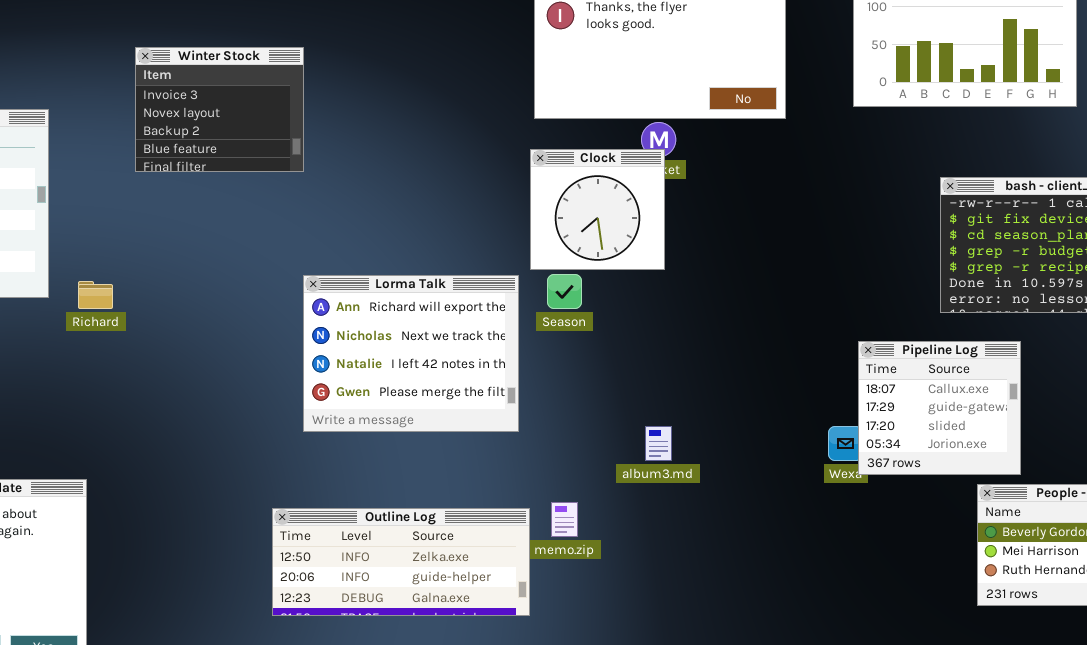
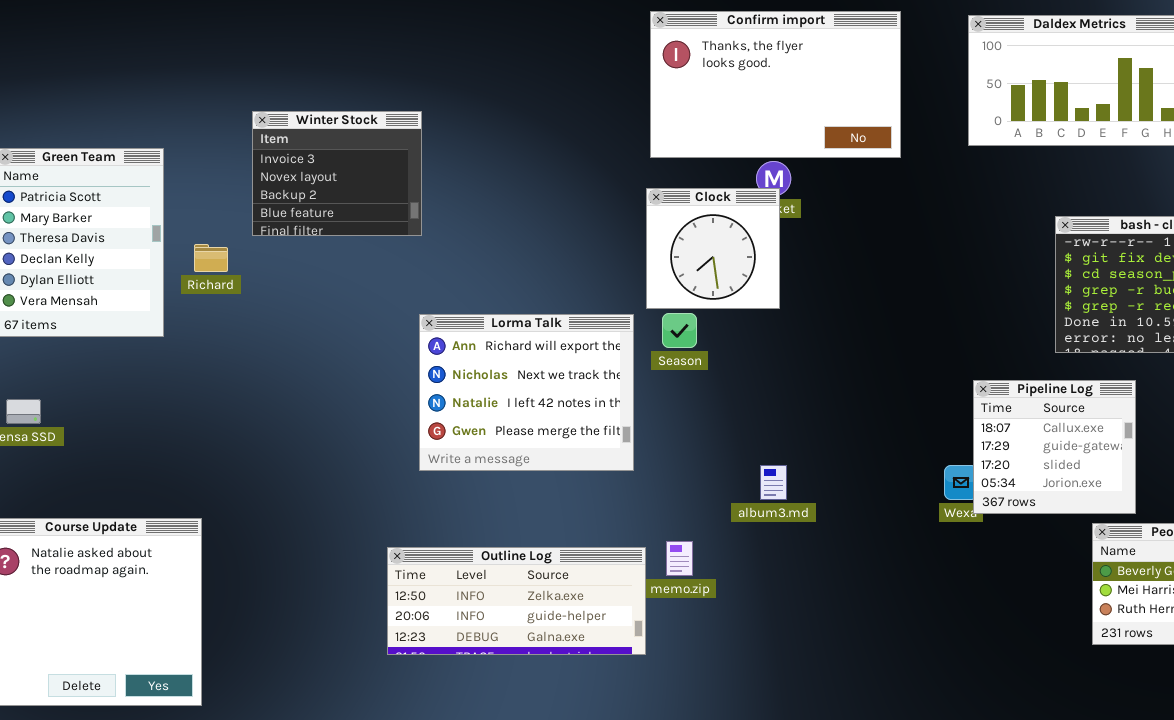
Winter Stock: [135,47,304,172] -> [252,111,422,236], moved
Richard: [78,281,113,309] -> [194,244,228,272], moved

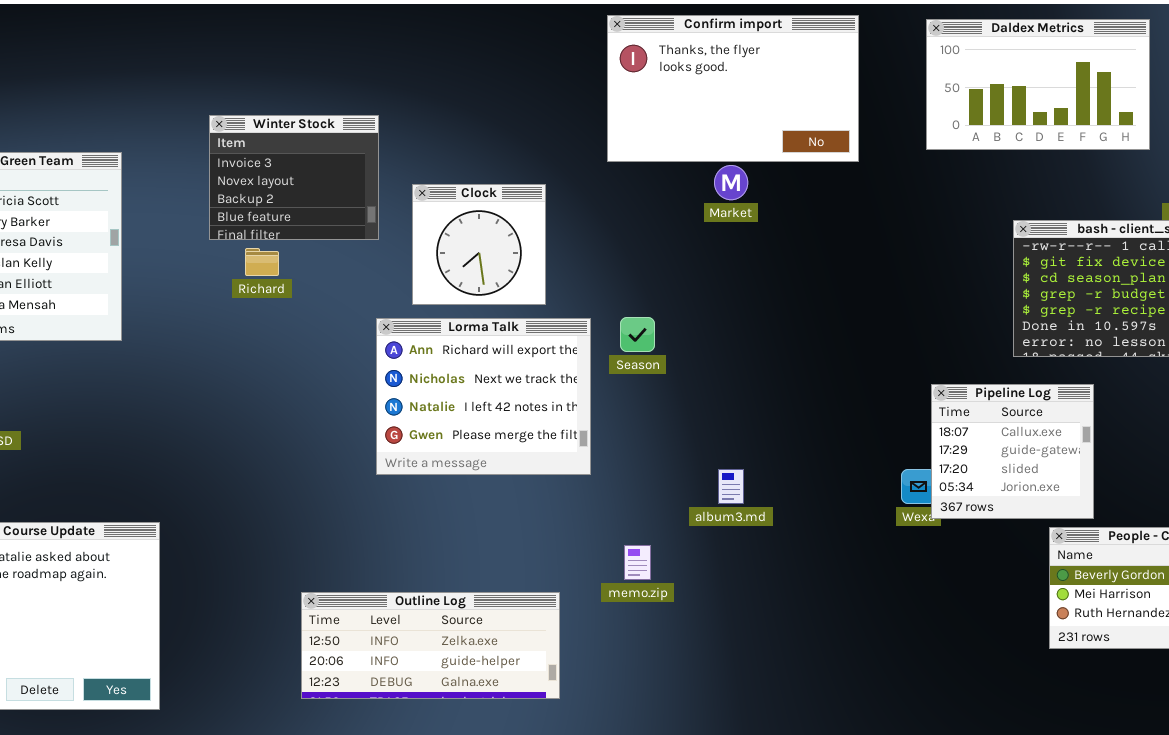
Clock: [646,188,780,309] -> [412,184,546,305], moved
Richard: [194,244,228,272] -> [245,248,279,276], moved
Outline Log: [387,547,646,655] -> [301,592,560,699], moved

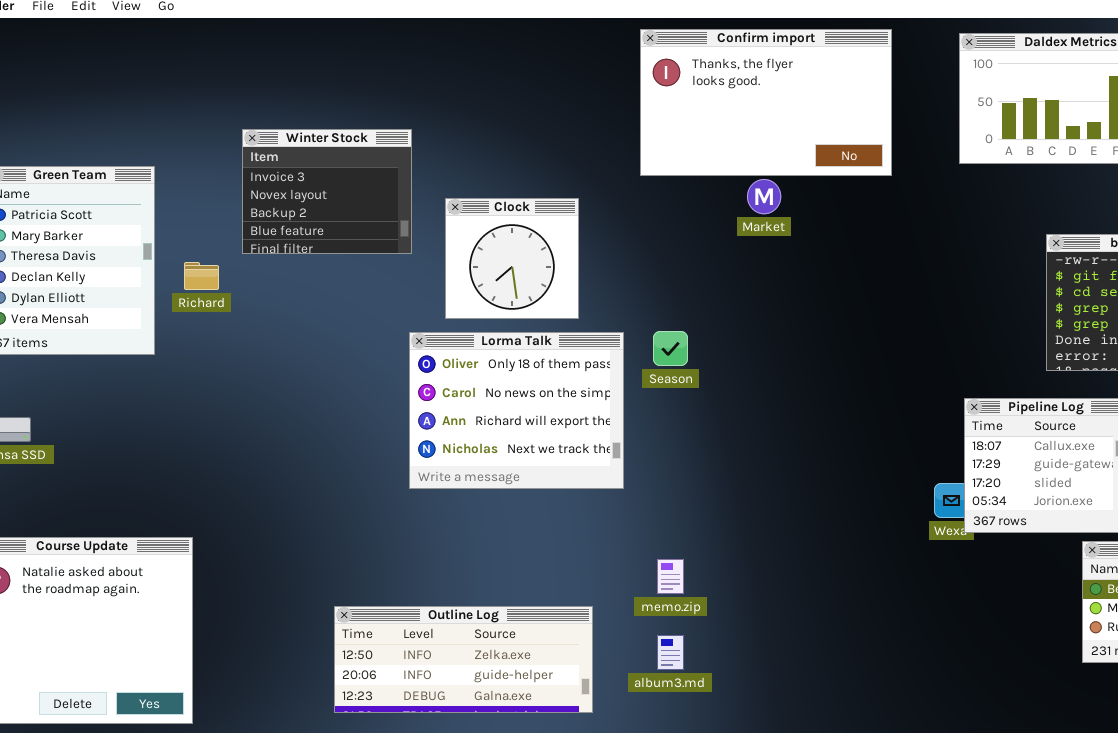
Richard: [245,248,279,276] -> [184,262,219,290], moved
Lorma Talk: [376,318,591,475] -> [409,332,624,489], scrolled up 2 rows
album3.md: [718,469,744,504] -> [657,635,684,670], moved

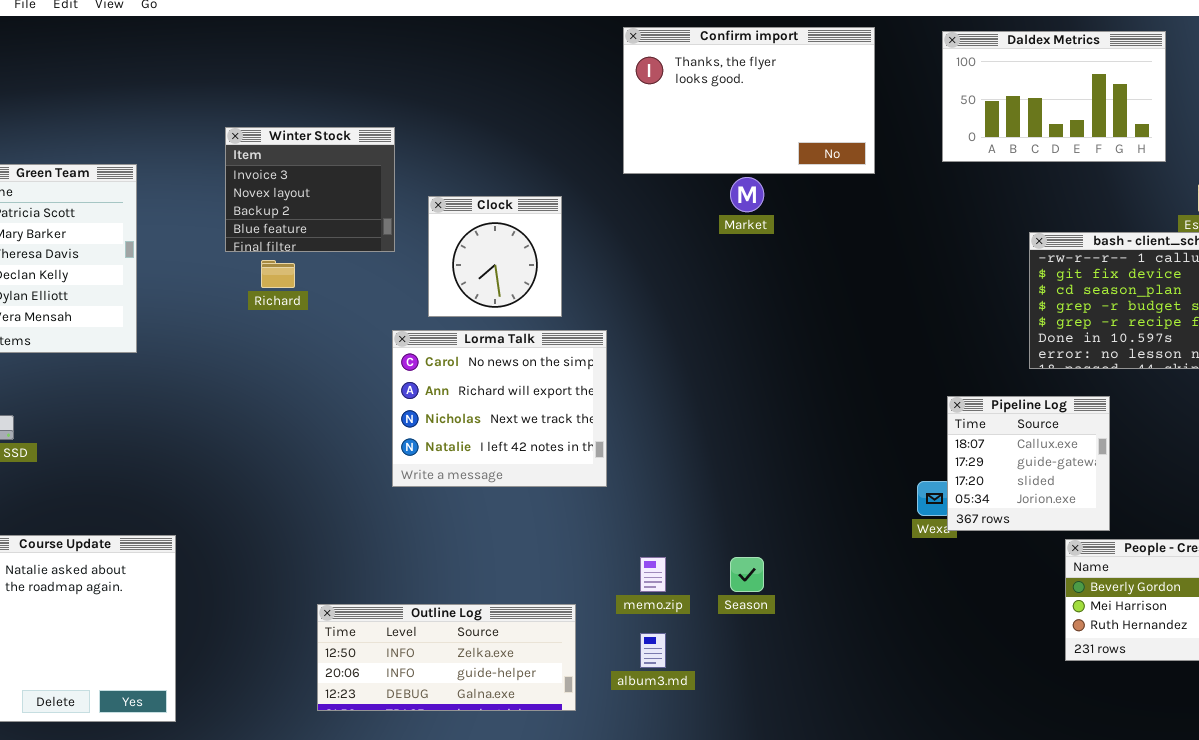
Richard: [184,262,219,290] -> [261,260,295,288], moved
Season: [653,331,688,366] -> [730,557,764,592], moved
Lorma Talk: [409,332,624,489] -> [392,330,607,487], scrolled down 1 row

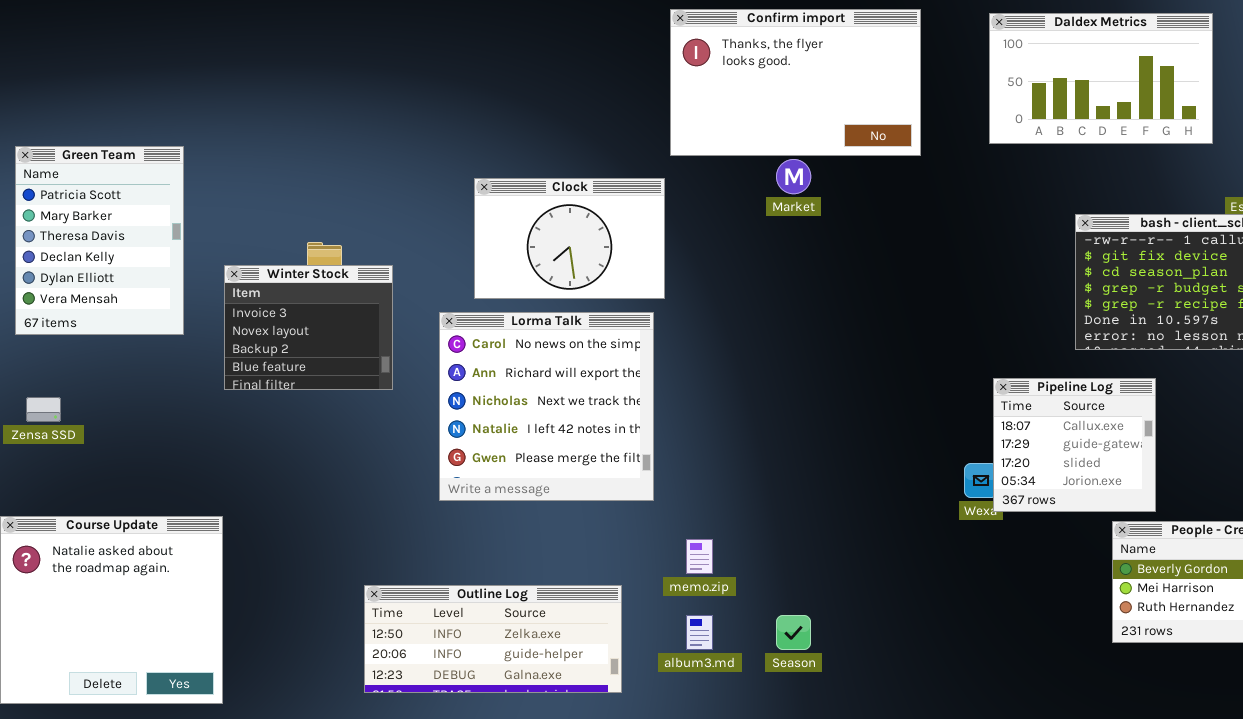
Winter Stock: [225,127,395,252] -> [224,265,393,390], moved
Clock: [428,196,562,317] -> [474,178,665,299], resized
Lorma Talk: [392,330,607,487] -> [439,312,654,501], resized
Season: [730,557,764,592] -> [776,615,811,650], moved

